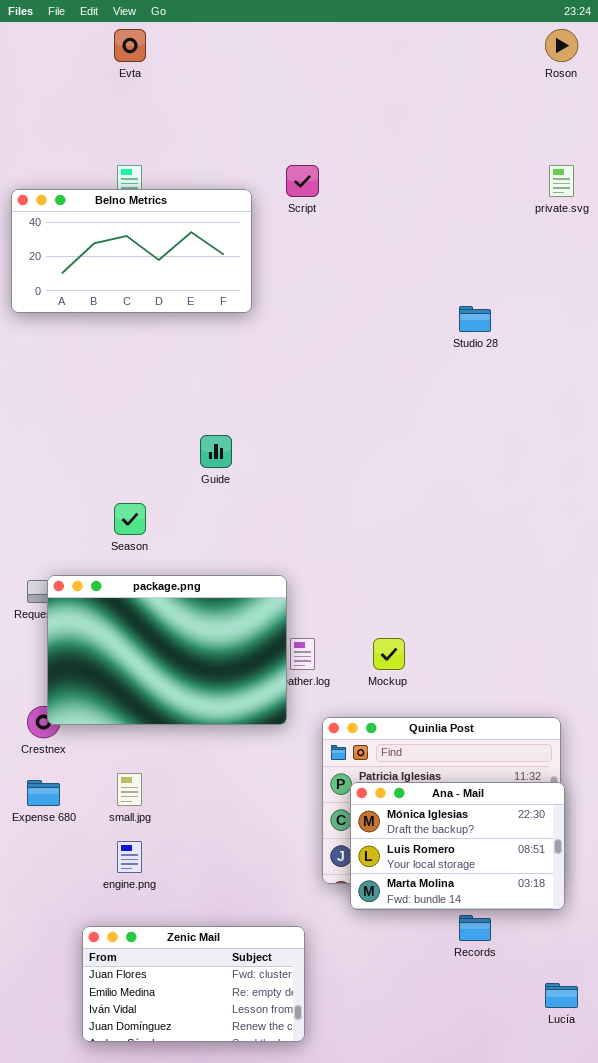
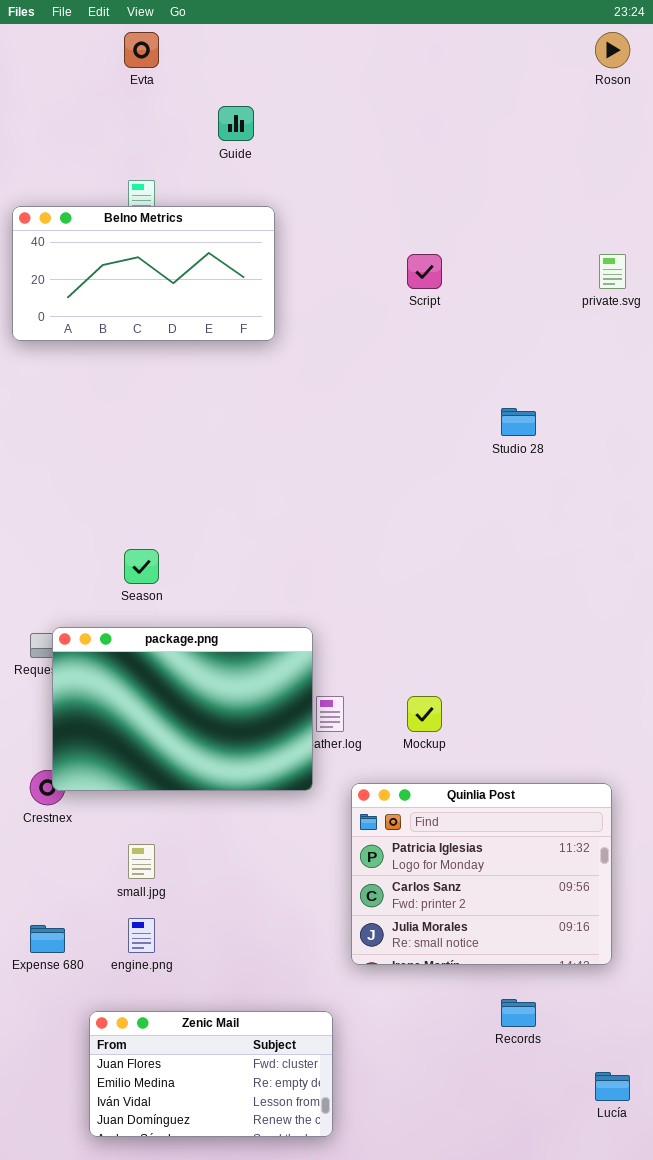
Script: [286,165,319,197] -> [407,254,442,289], moved
private.svg: [549,165,574,197] -> [599,254,626,289], moved
Studio 28: [459,306,491,332] -> [501,408,536,436], moved
Guide: [200,435,232,468] -> [218,106,254,141], moved
Expense 680: [27,780,60,806] -> [30,925,65,953], moved
Ana - Mail: [350,782,565,910] -> none, closed

